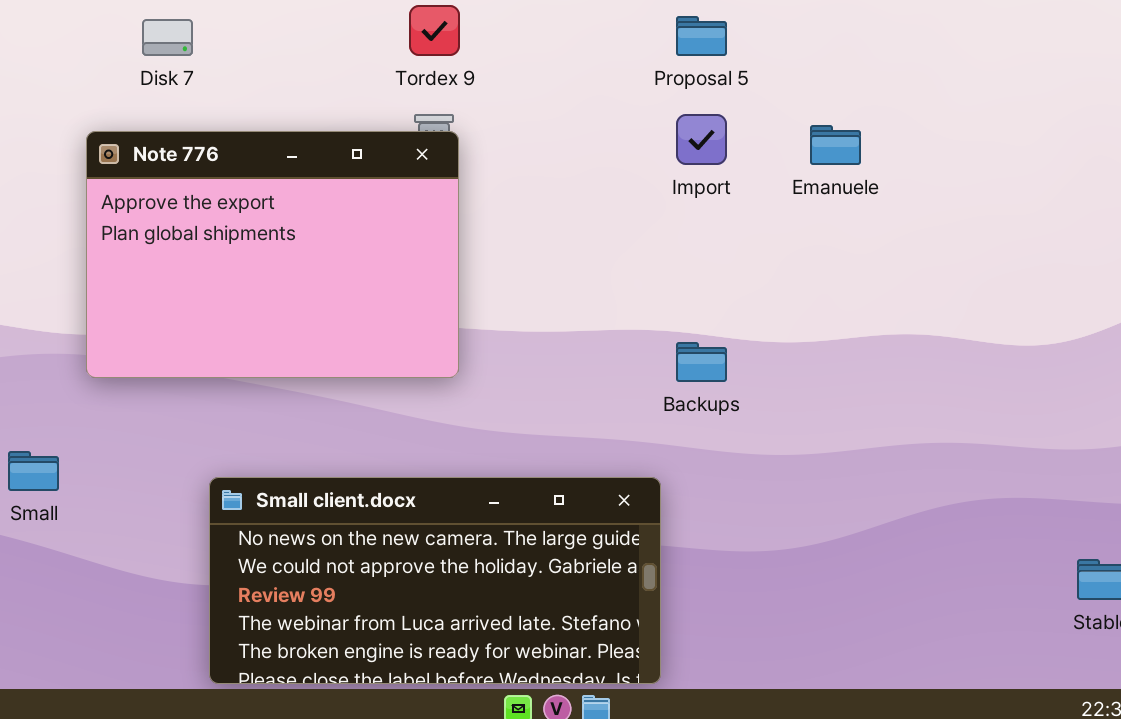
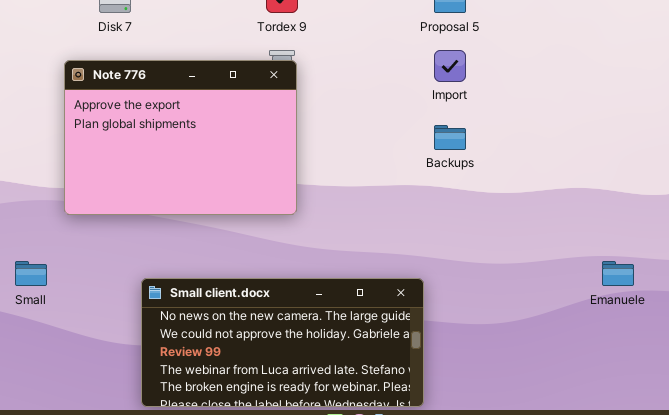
Emanuele: [810,125,861,165] -> [602,261,634,286], moved
Backups: [676,342,727,382] -> [434,125,466,150], moved

